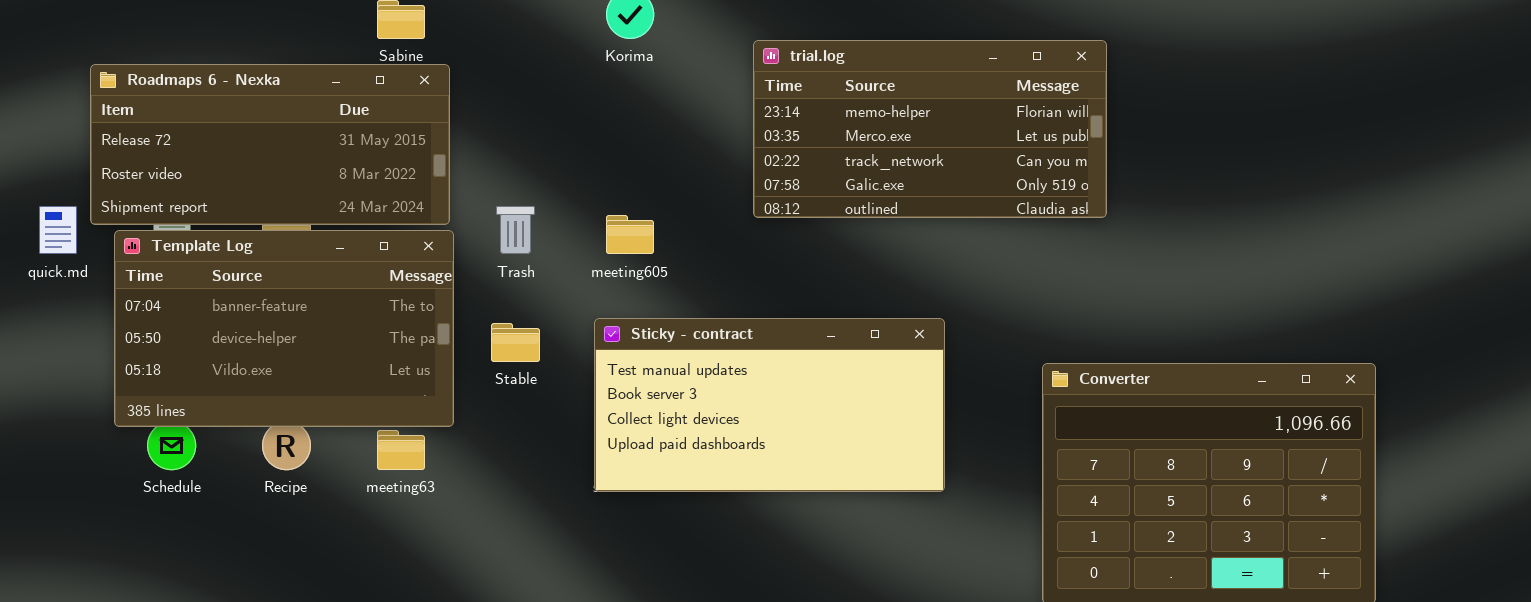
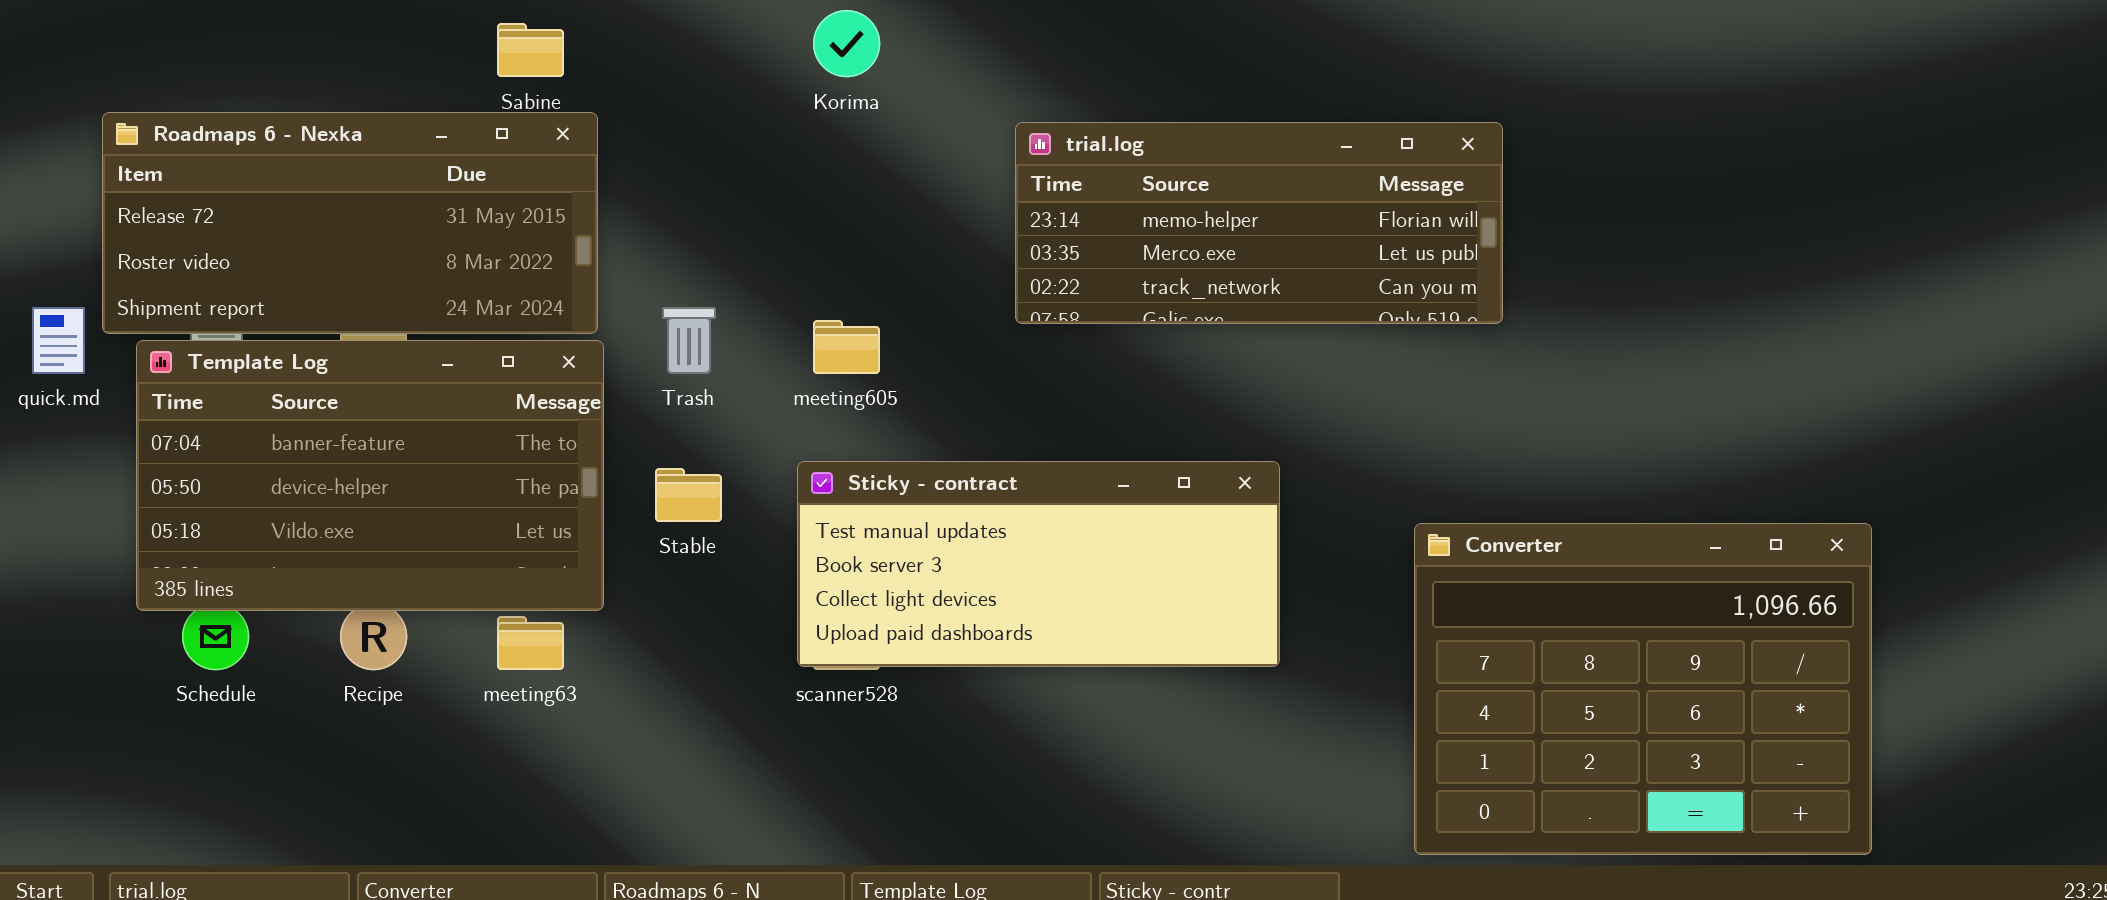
trial.log: [753,40,1107,218] -> [1015,122,1503,324], resized
Sticky - contract: [594,318,945,492] -> [797,461,1280,667], resized

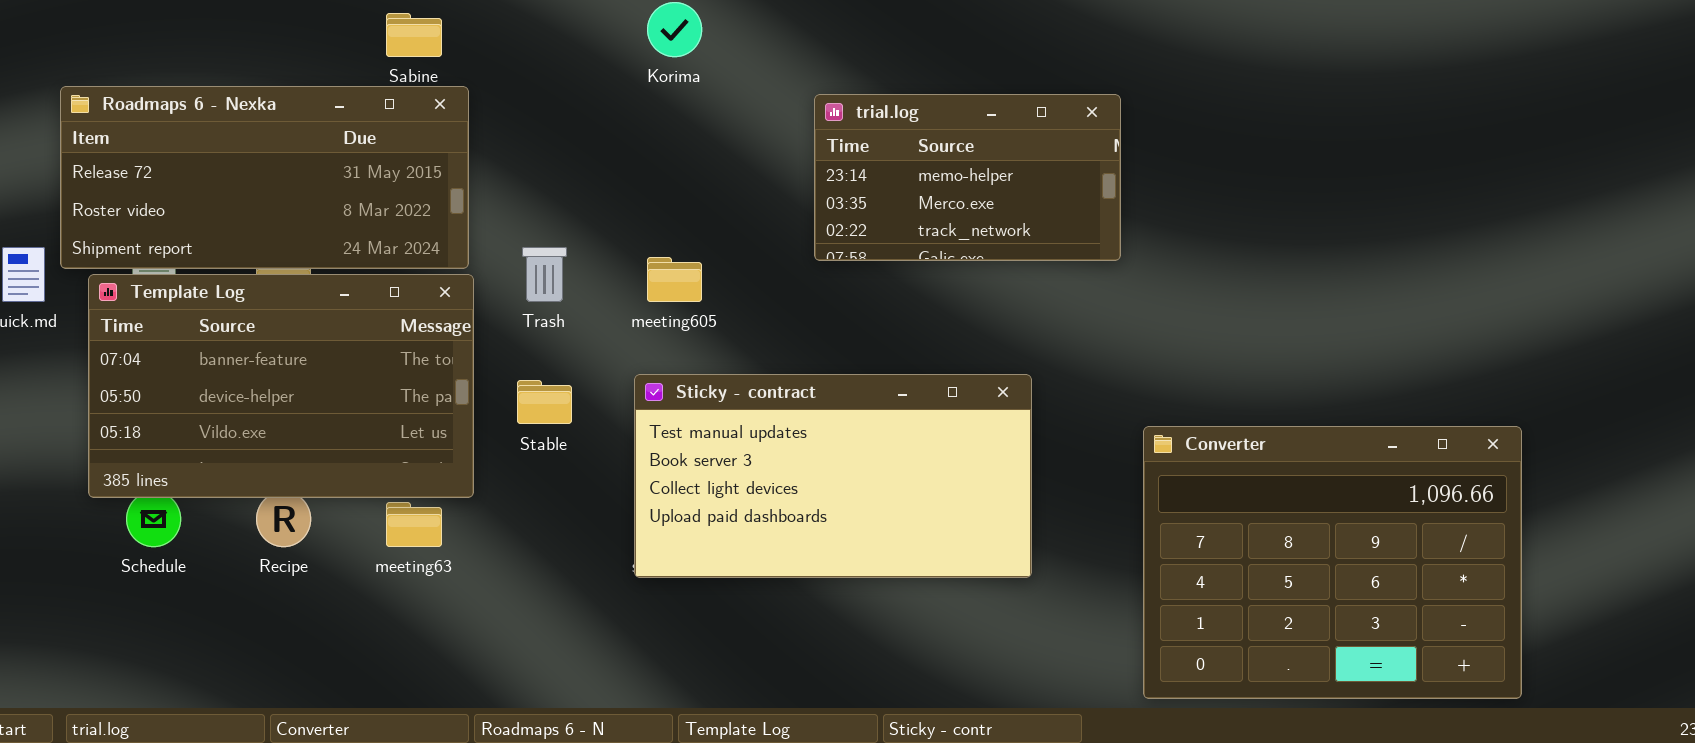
trial.log: [1015,122,1503,324] -> [814,94,1121,261], resized
Sticky - contract: [797,461,1280,667] -> [634,374,1032,578], resized

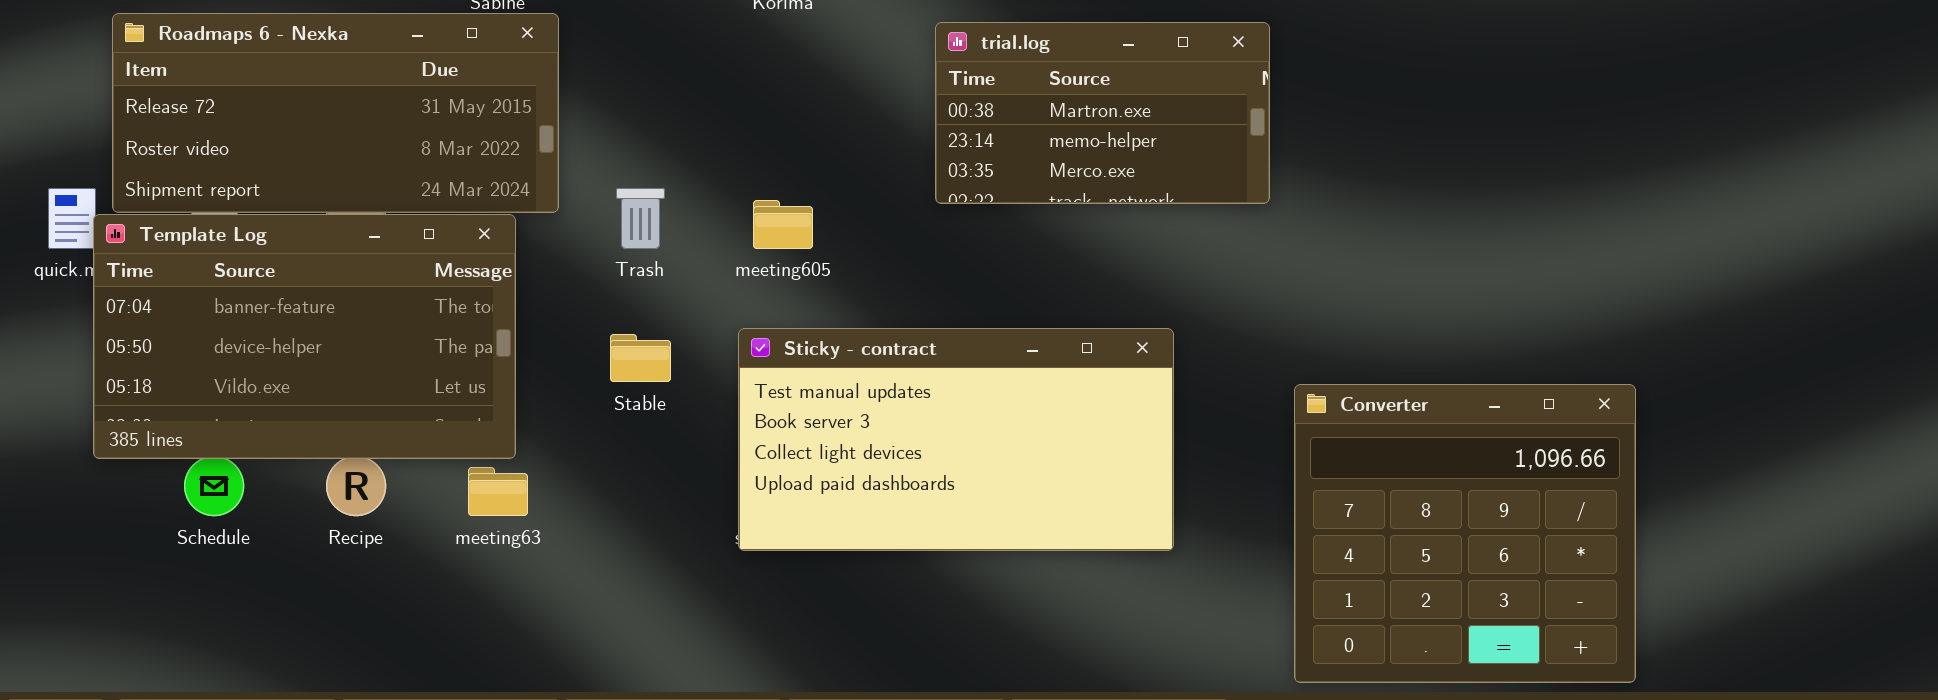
trial.log: [814,94,1121,261] -> [935,22,1270,204], scrolled up 1 row
Template Log: [88,274,474,498] -> [93,214,516,459], moved
Converter: [1143,426,1522,699] -> [1294,384,1636,683], resized

